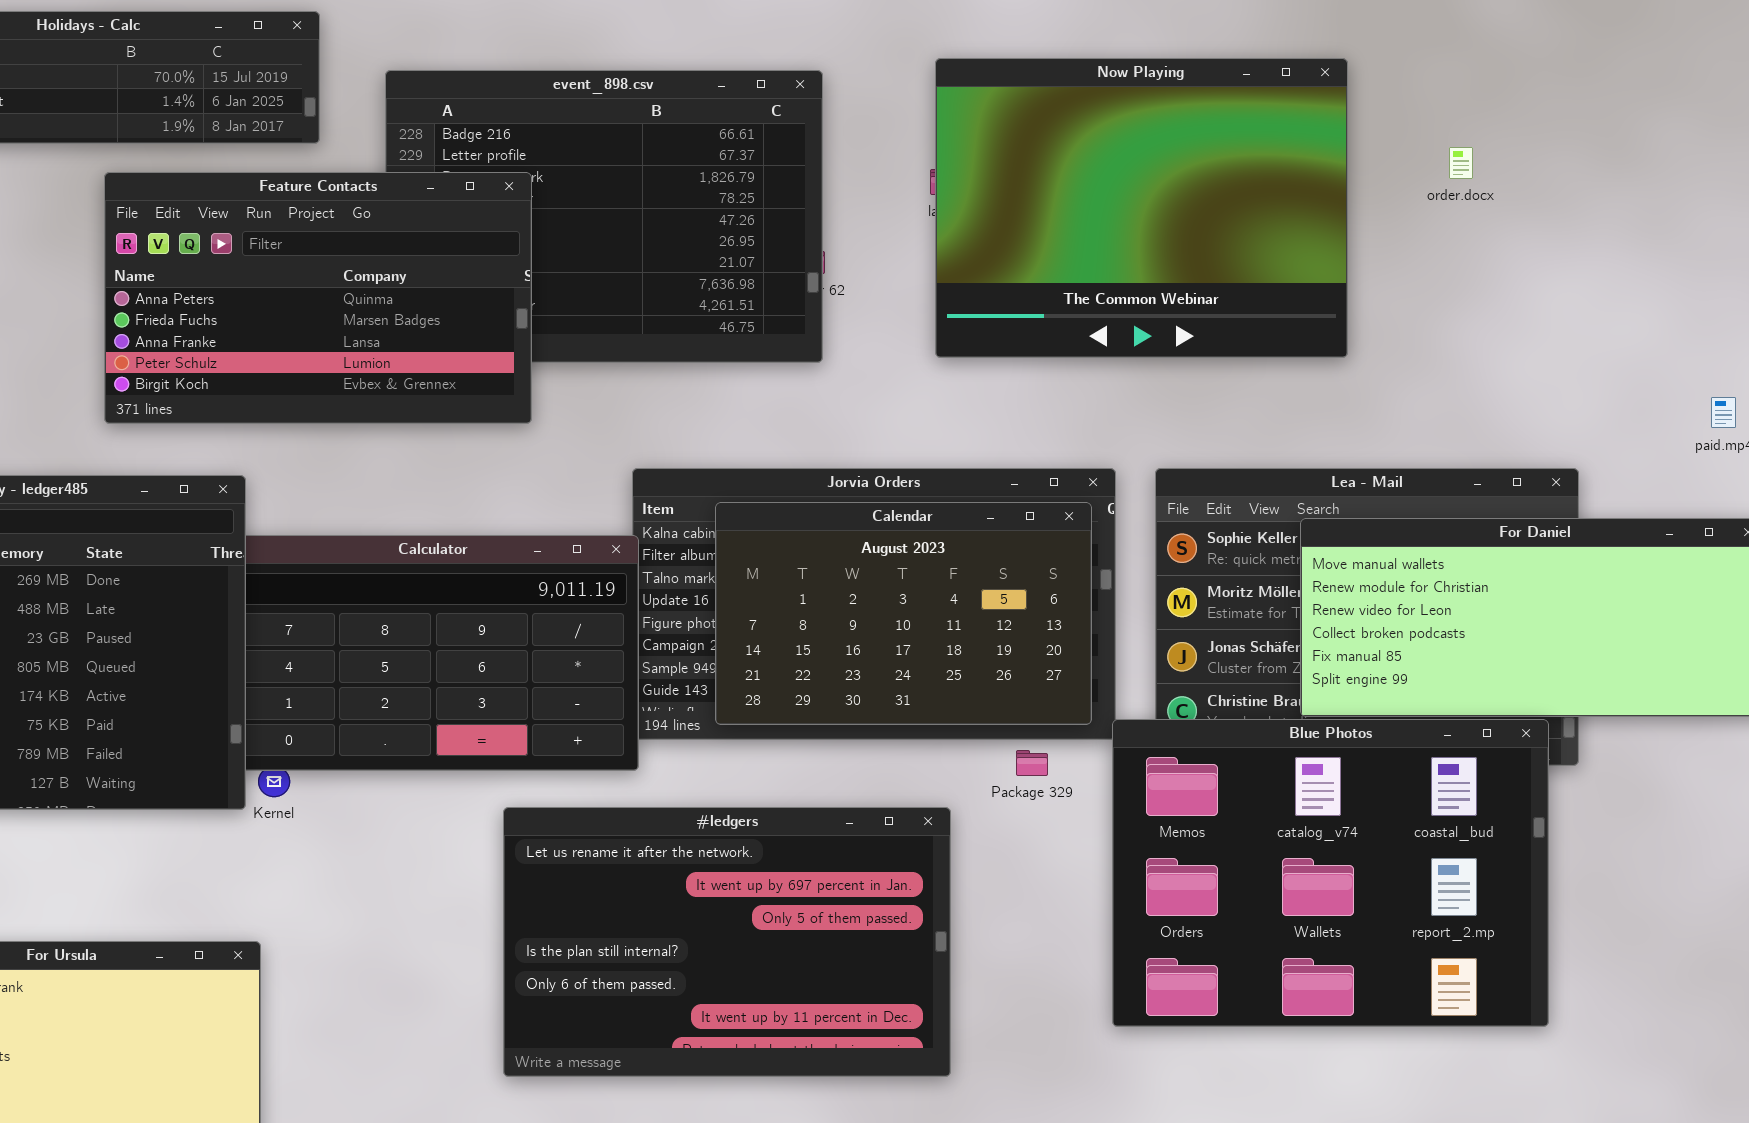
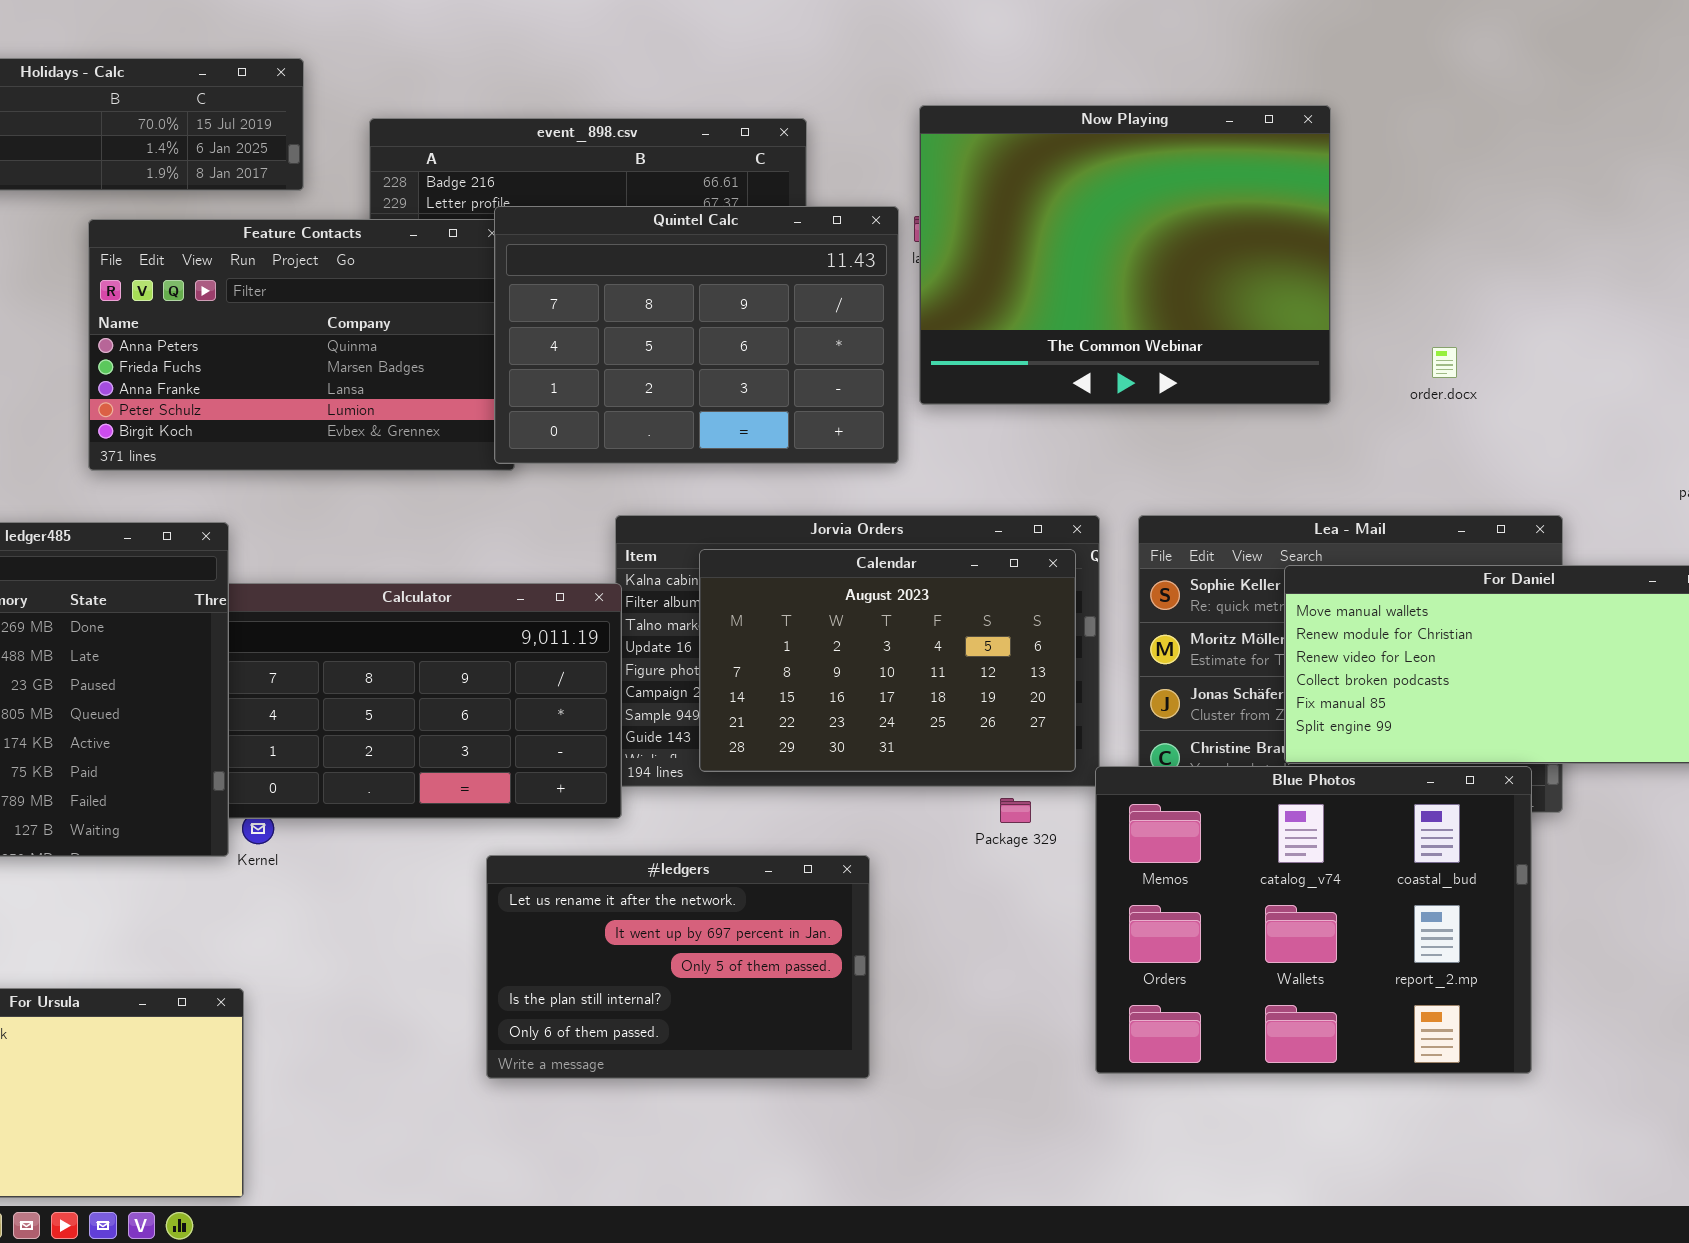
order.docx: [1449,147,1473,179] -> [1432,347,1457,378], moved
Quintel Calc: none -> [494,206,899,464], opened
#ledgers: [503,807,951,1077] -> [486,855,870,1079], resized

